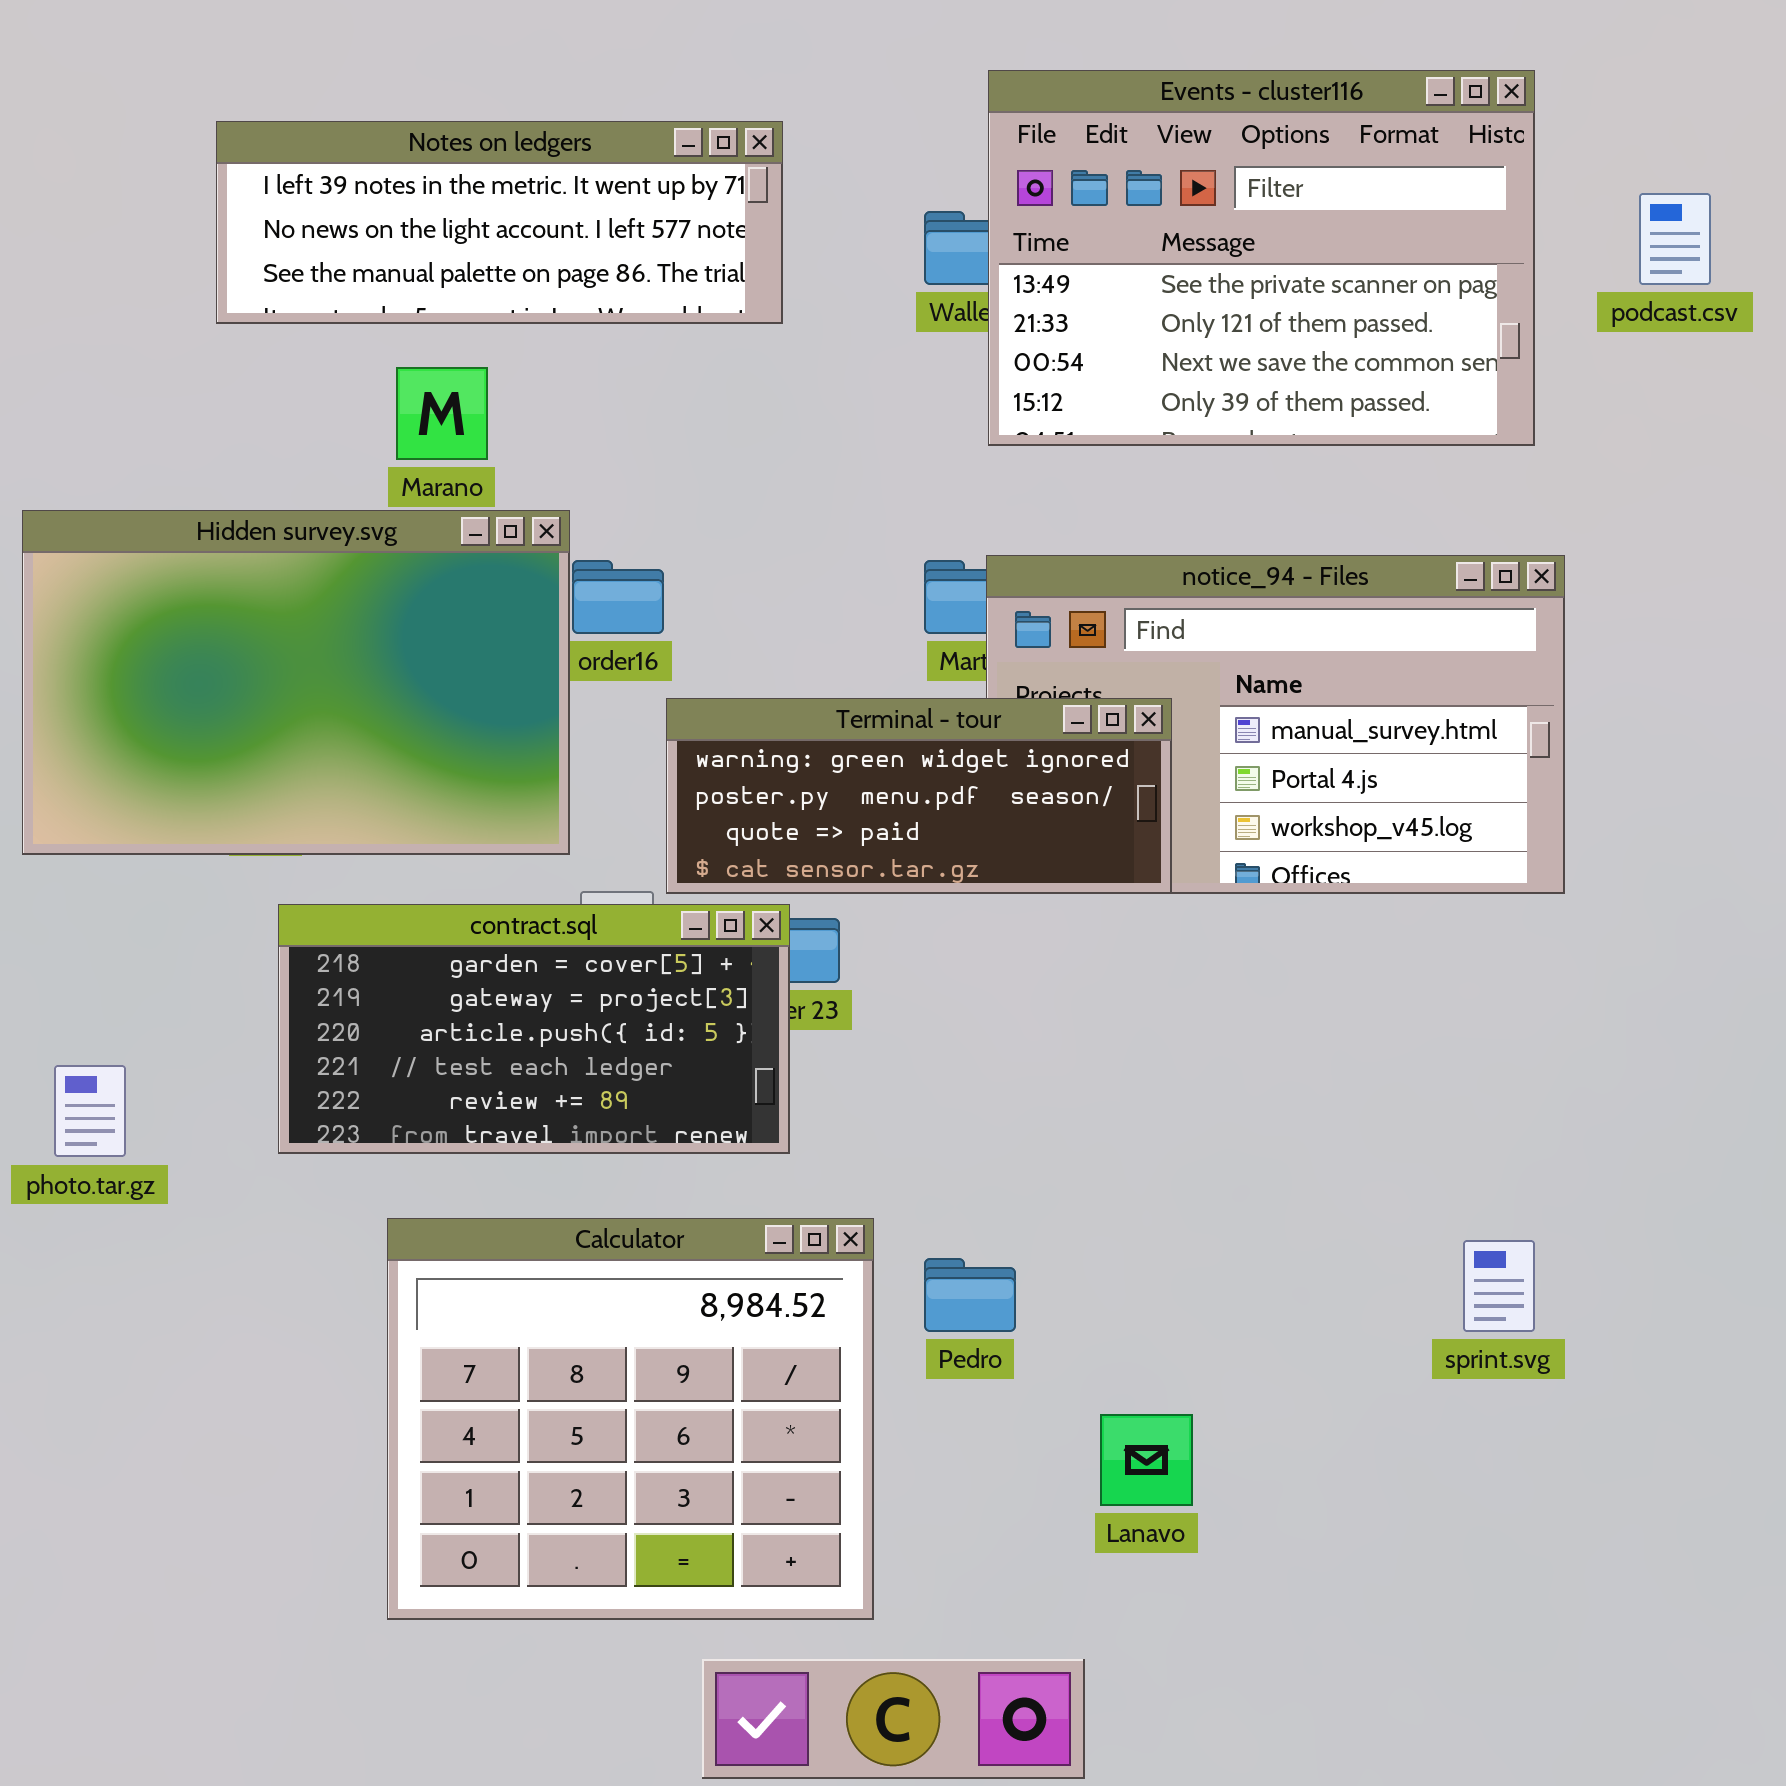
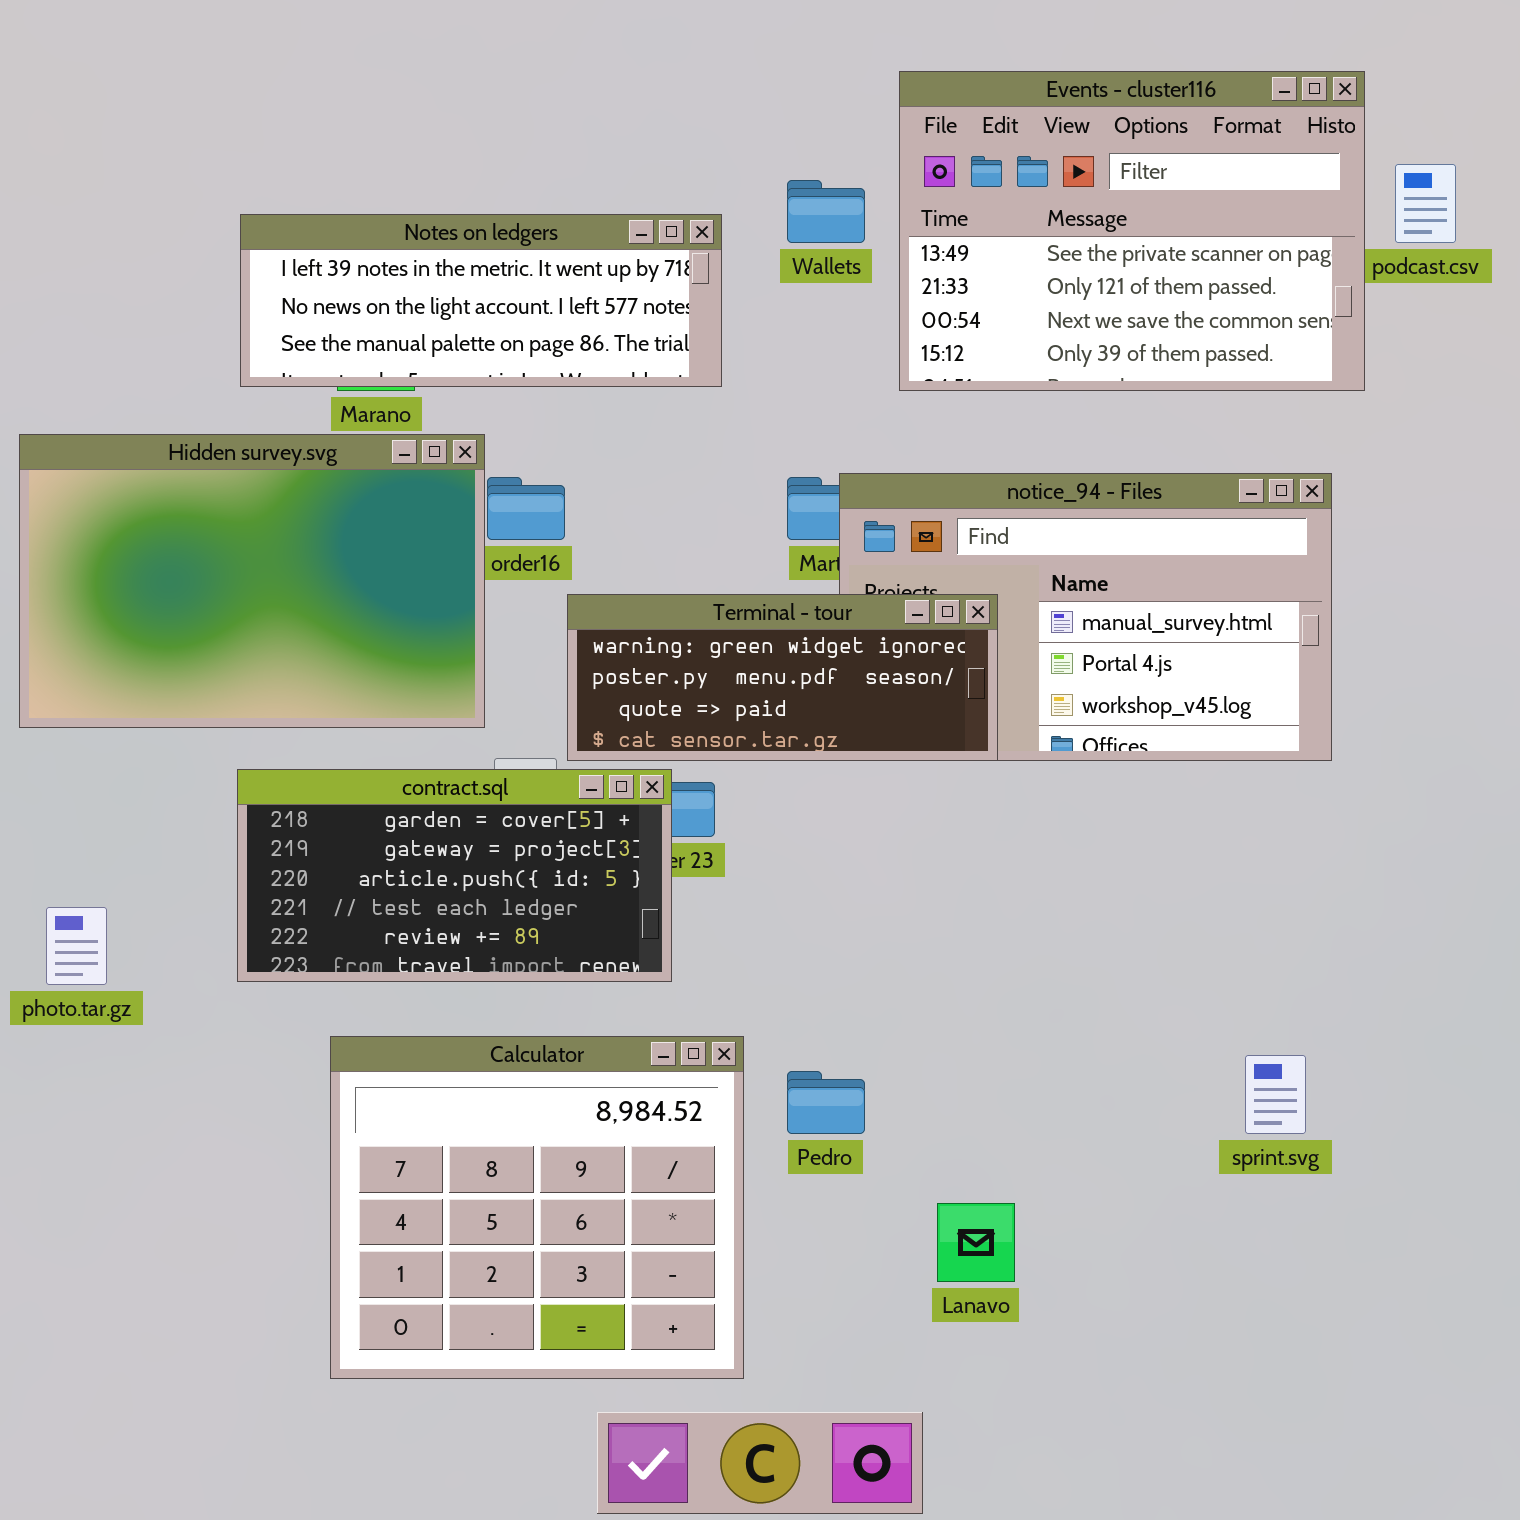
Events - cluster116: [988,70,1535,446] -> [899,71,1365,391], moved
Notes on ledgers: [216,121,783,324] -> [240,214,722,387], moved

